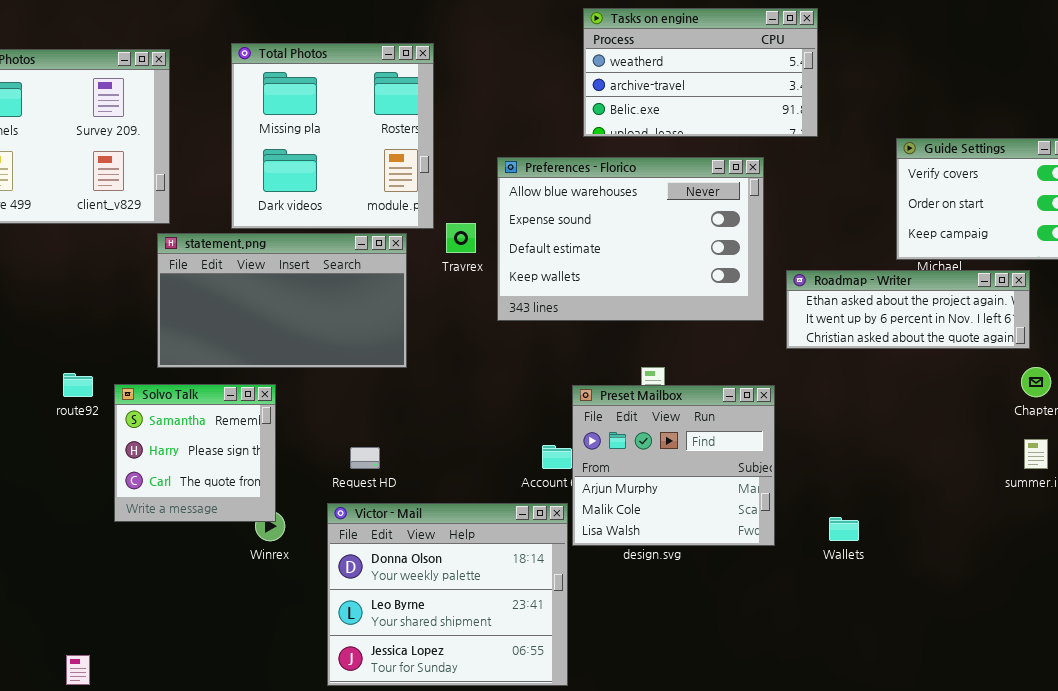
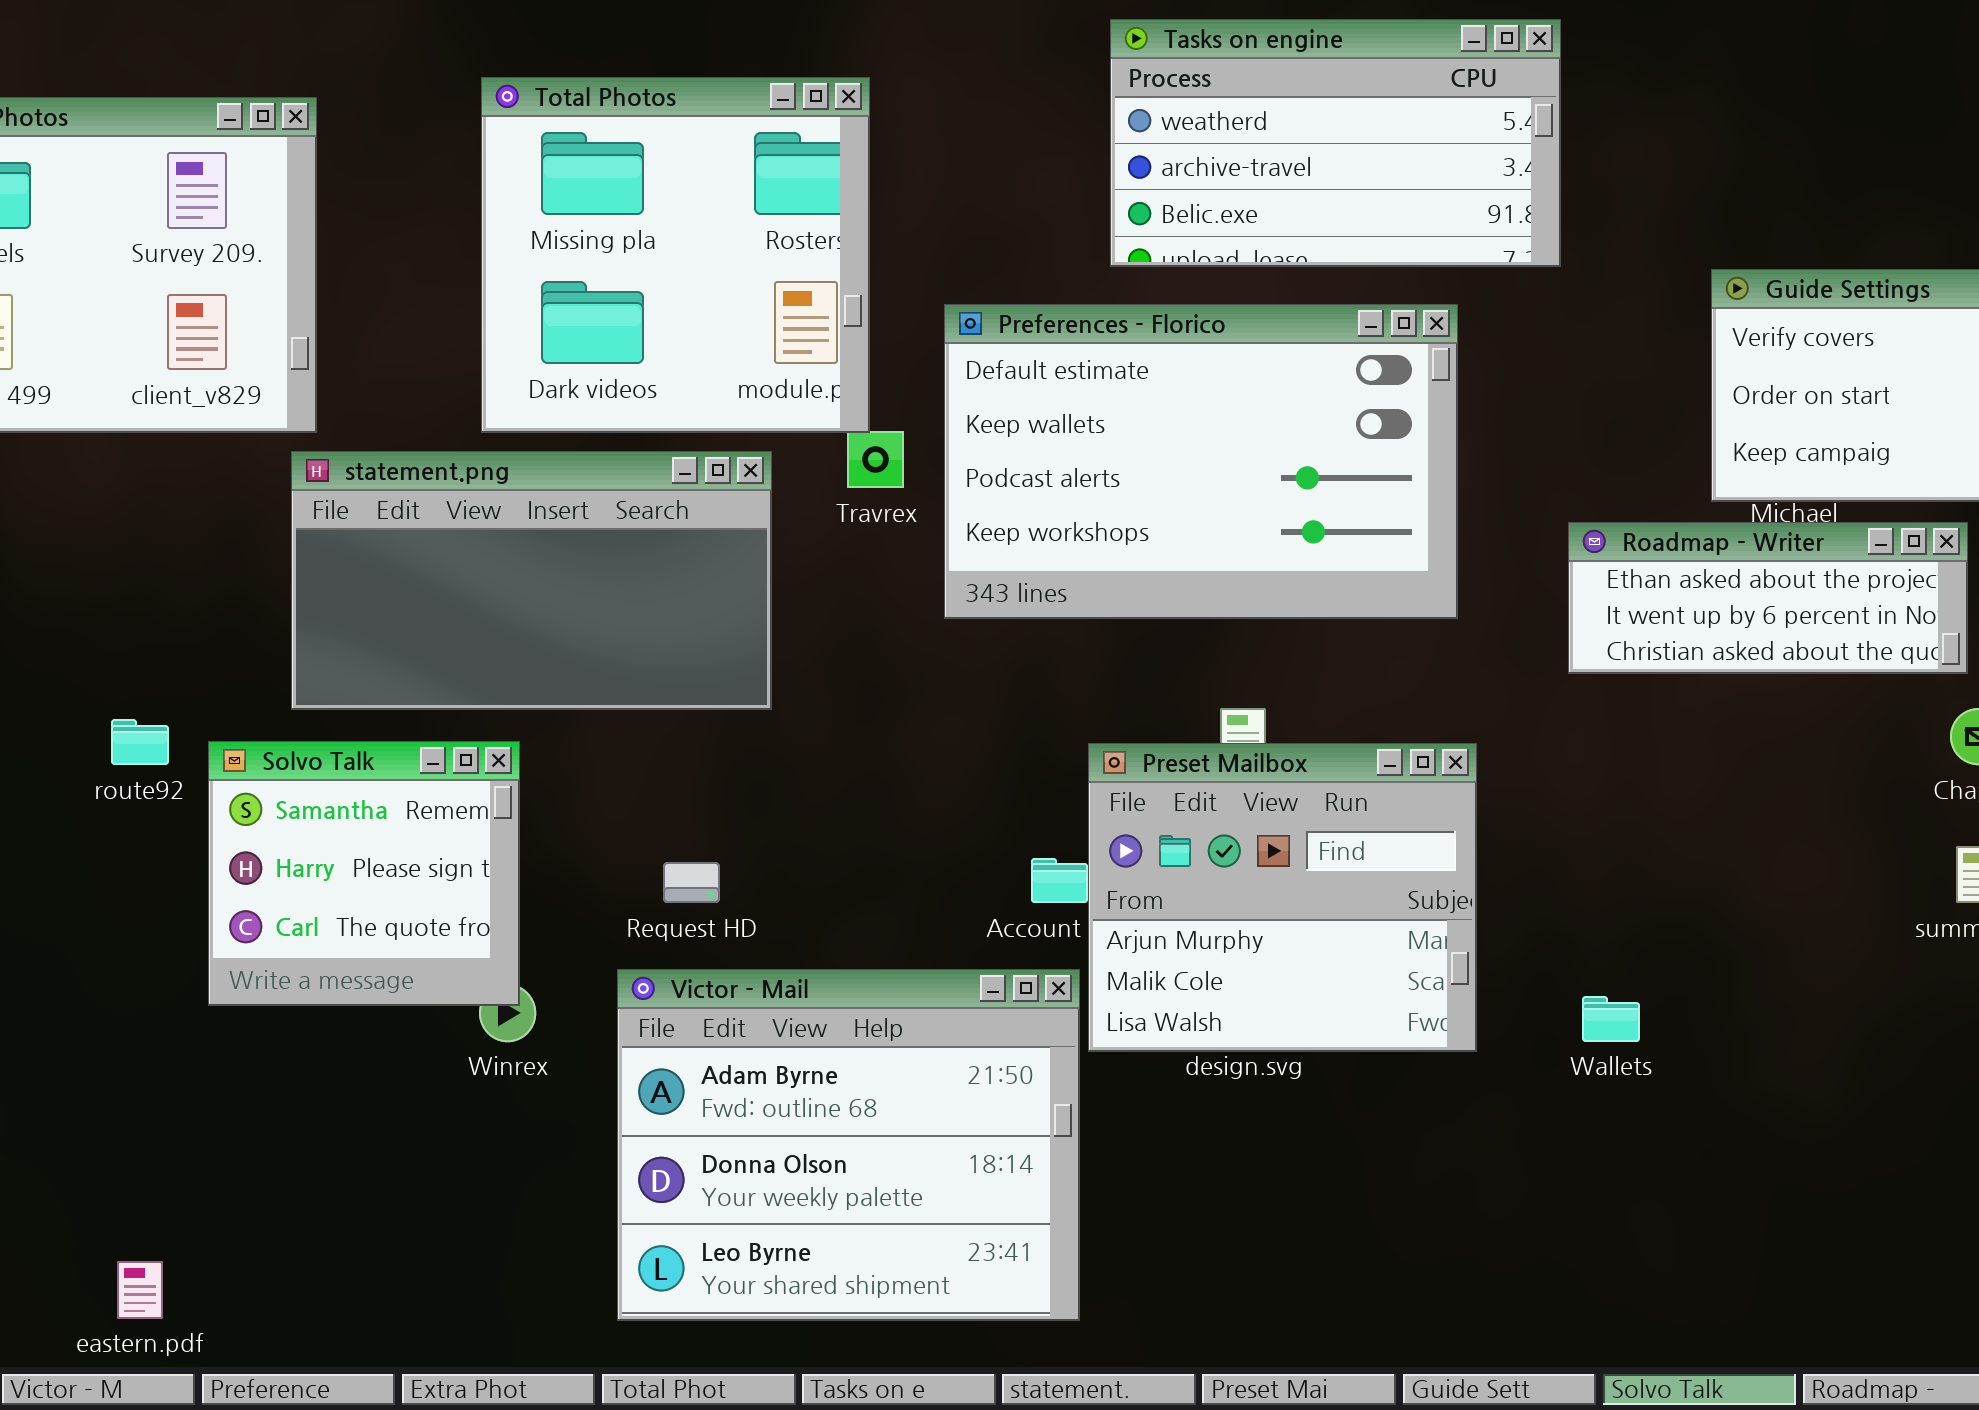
Total Photos: [231,43,434,229] -> [481,77,870,433], moved
Preferences - Florico: [497,157,764,321] -> [944,304,1458,619], scrolled down 2 rows
Roadmap - Writer: [786,270,1030,349] -> [1568,522,1968,674], resized
Victor - Mail: [327,503,568,686] -> [617,969,1080,1321], scrolled up 1 row

